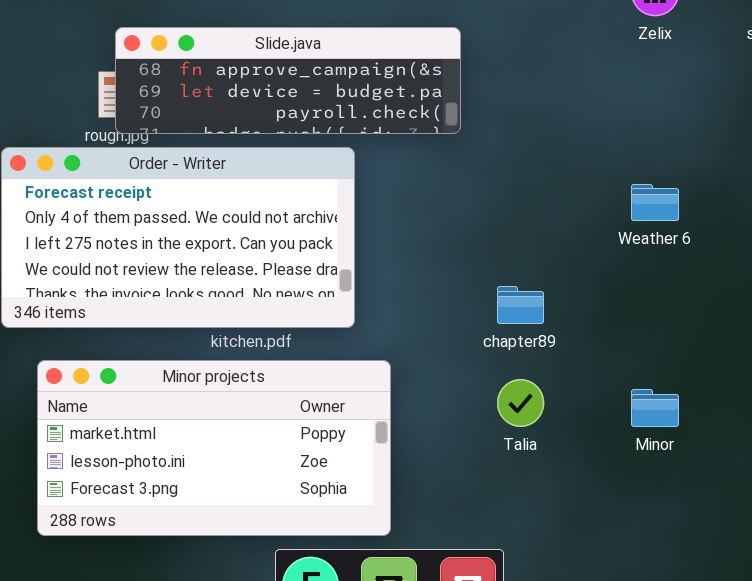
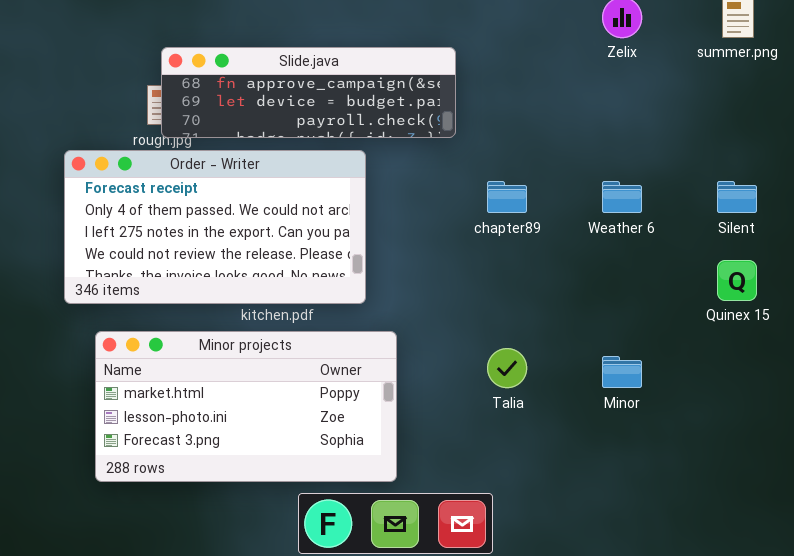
chapter89: [497,286,544,324] -> [487,181,527,213], moved

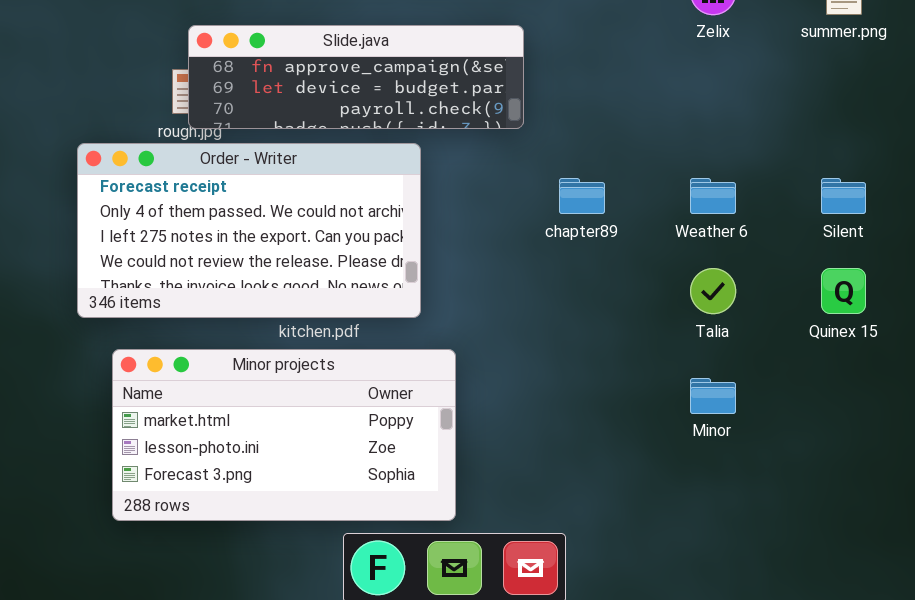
Talia: [487,348,527,388] -> [690,268,736,314], moved

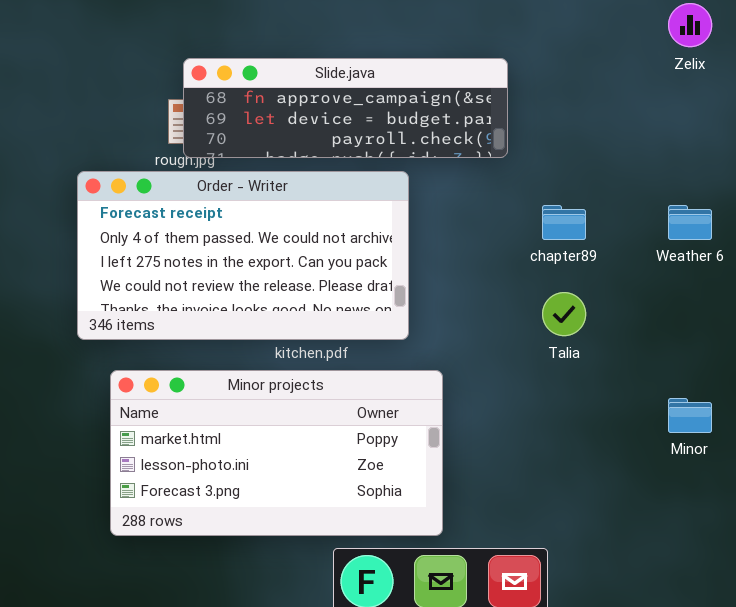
Talia: [690,268,736,314] -> [542,292,586,336], moved

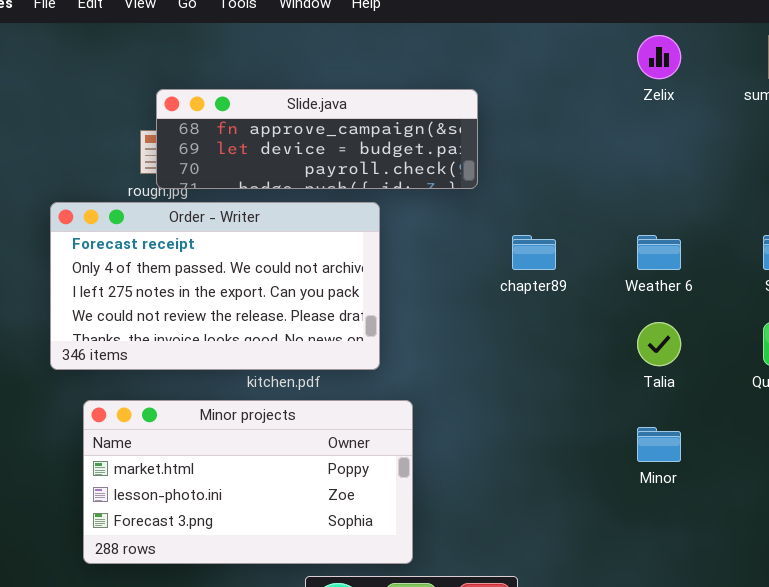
Talia: [542,292,586,336] -> [637,322,681,366], moved

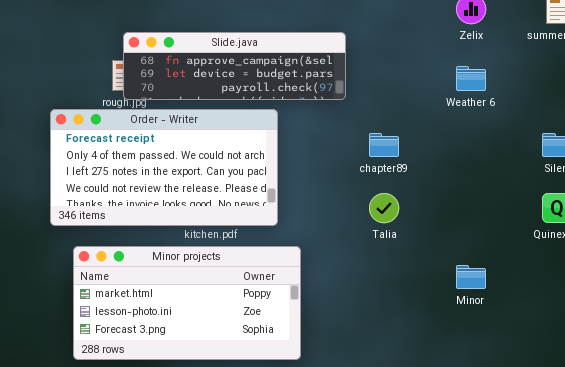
Weather 6: [637,235,681,270] -> [456,66,486,91], moved
Talia: [637,322,681,366] -> [369,193,399,223], moved

